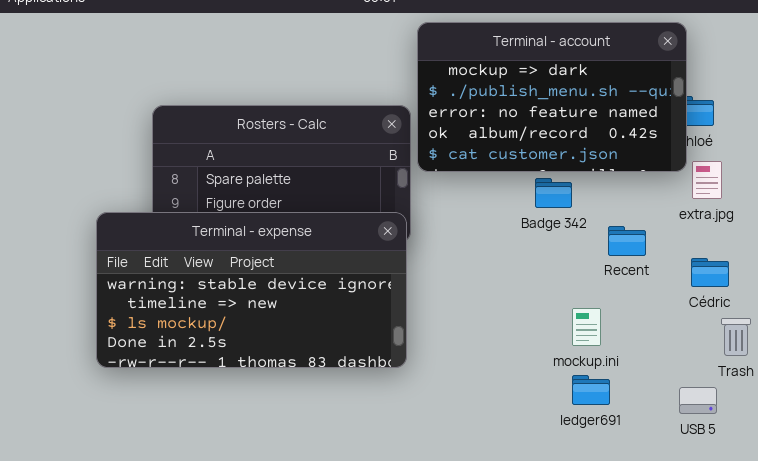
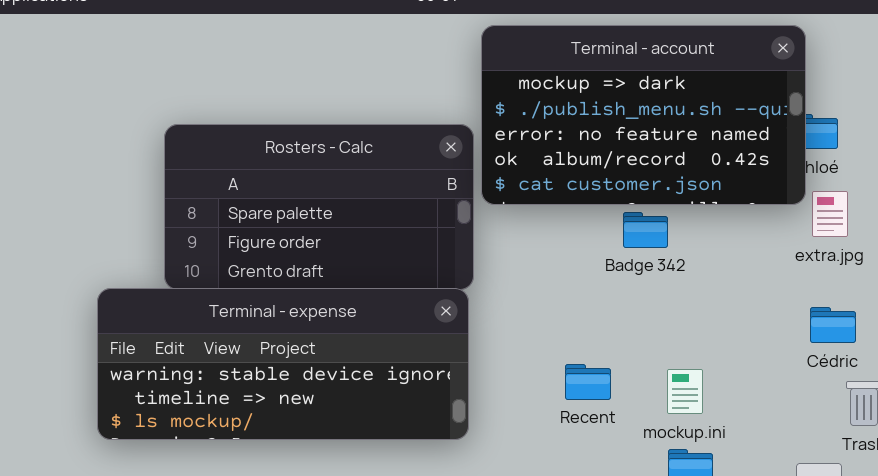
Terminal - expense: [96,212,407,368] -> [97,288,469,440], resized
Recent: [608,226,646,256] -> [565,364,611,400], moved

